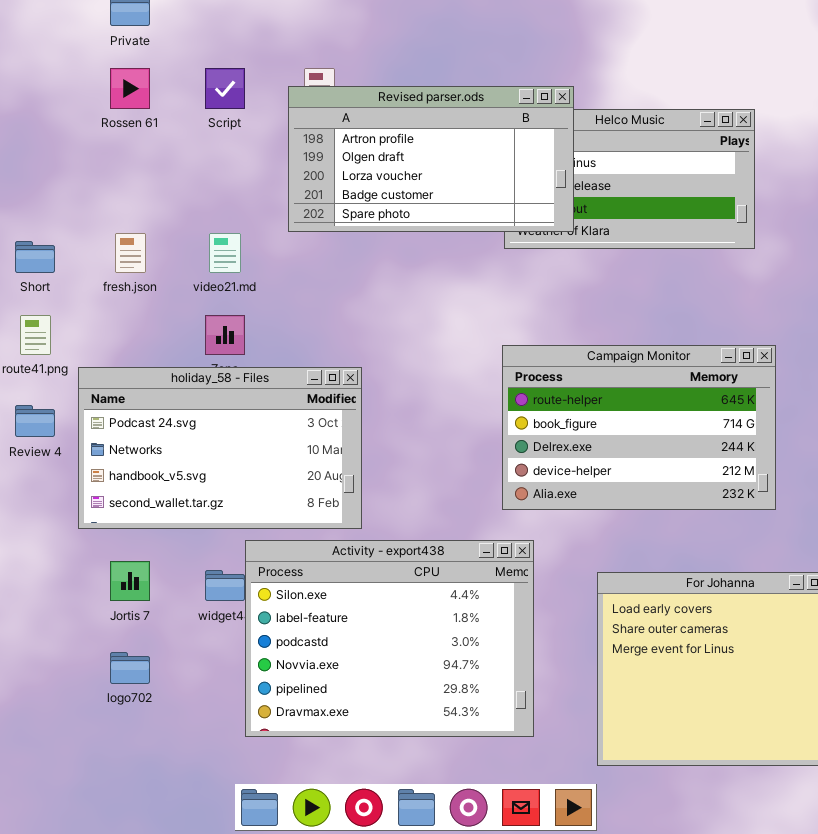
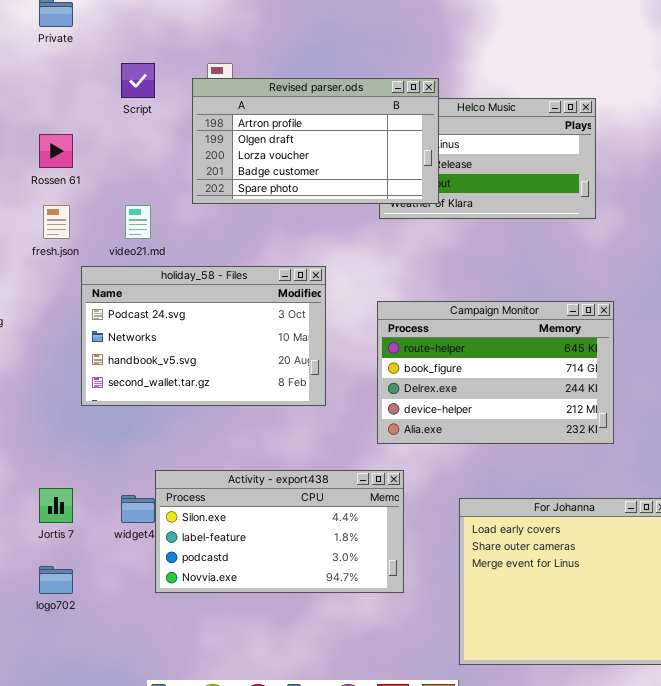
Rossen 61: [110,68,150,109] -> [39,134,73,168], moved
holiday_58 - Files: [78,367,362,529] -> [81,266,326,406], moved
Activity - export438: [245,540,534,737] -> [155,470,404,593], resized

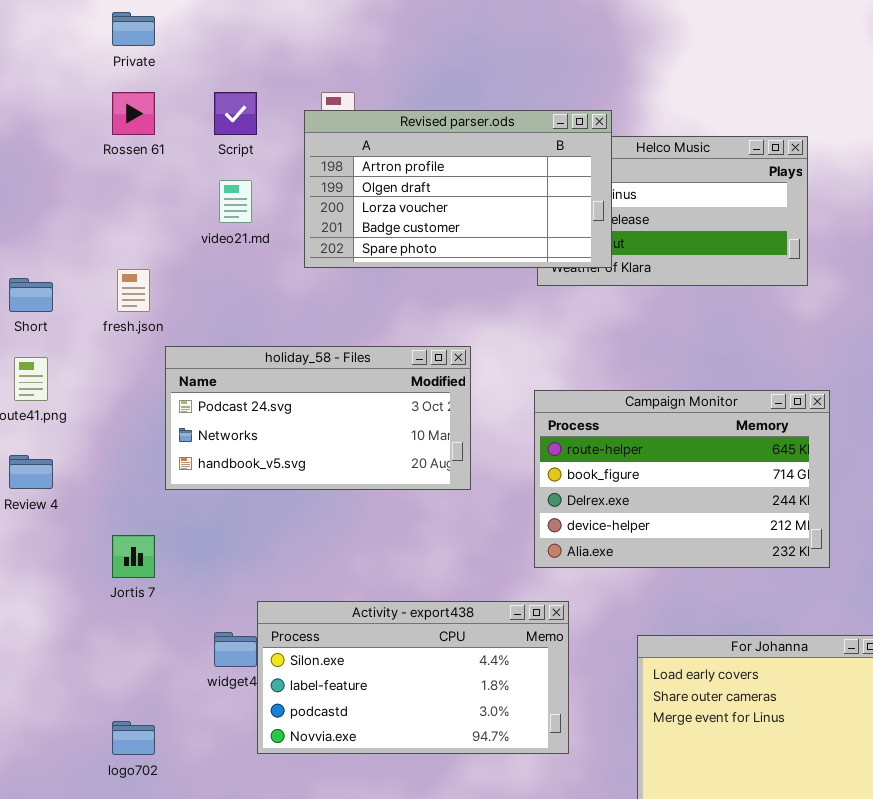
Rossen 61: [39,134,73,168] -> [112,92,155,135], moved
video21.md: [125,205,151,239] -> [219,180,252,223], moved
holiday_58 - Files: [81,266,326,406] -> [165,346,471,490], resized
Jortis 7: [39,488,73,523] -> [112,535,155,578], moved

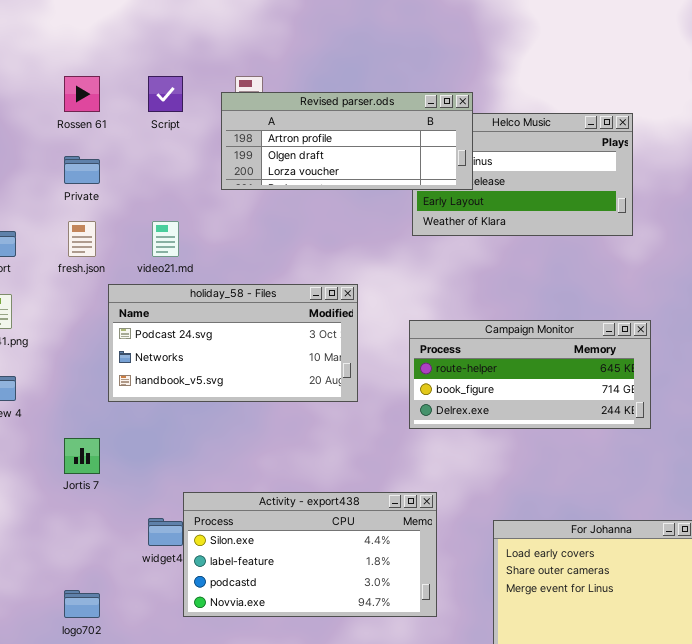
Private: [112,12,155,46] -> [64,156,100,184], moved
Revised parser.ods: [304,110,612,268] -> [221,92,473,190], resized
video21.md: [219,180,252,223] -> [152,221,179,257], moved
Campaign Monitor: [534,390,830,568] -> [409,320,651,429], resized

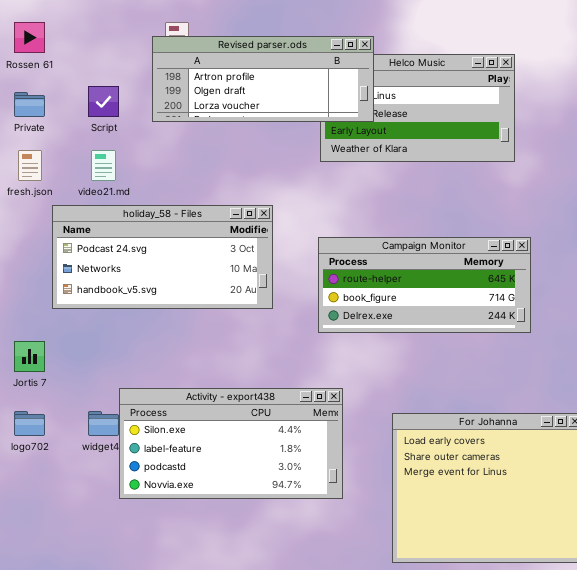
Script: [148,76,183,112] -> [88,86,119,117], moved
logo702: [64,590,100,618] -> [14,411,45,436], moved

